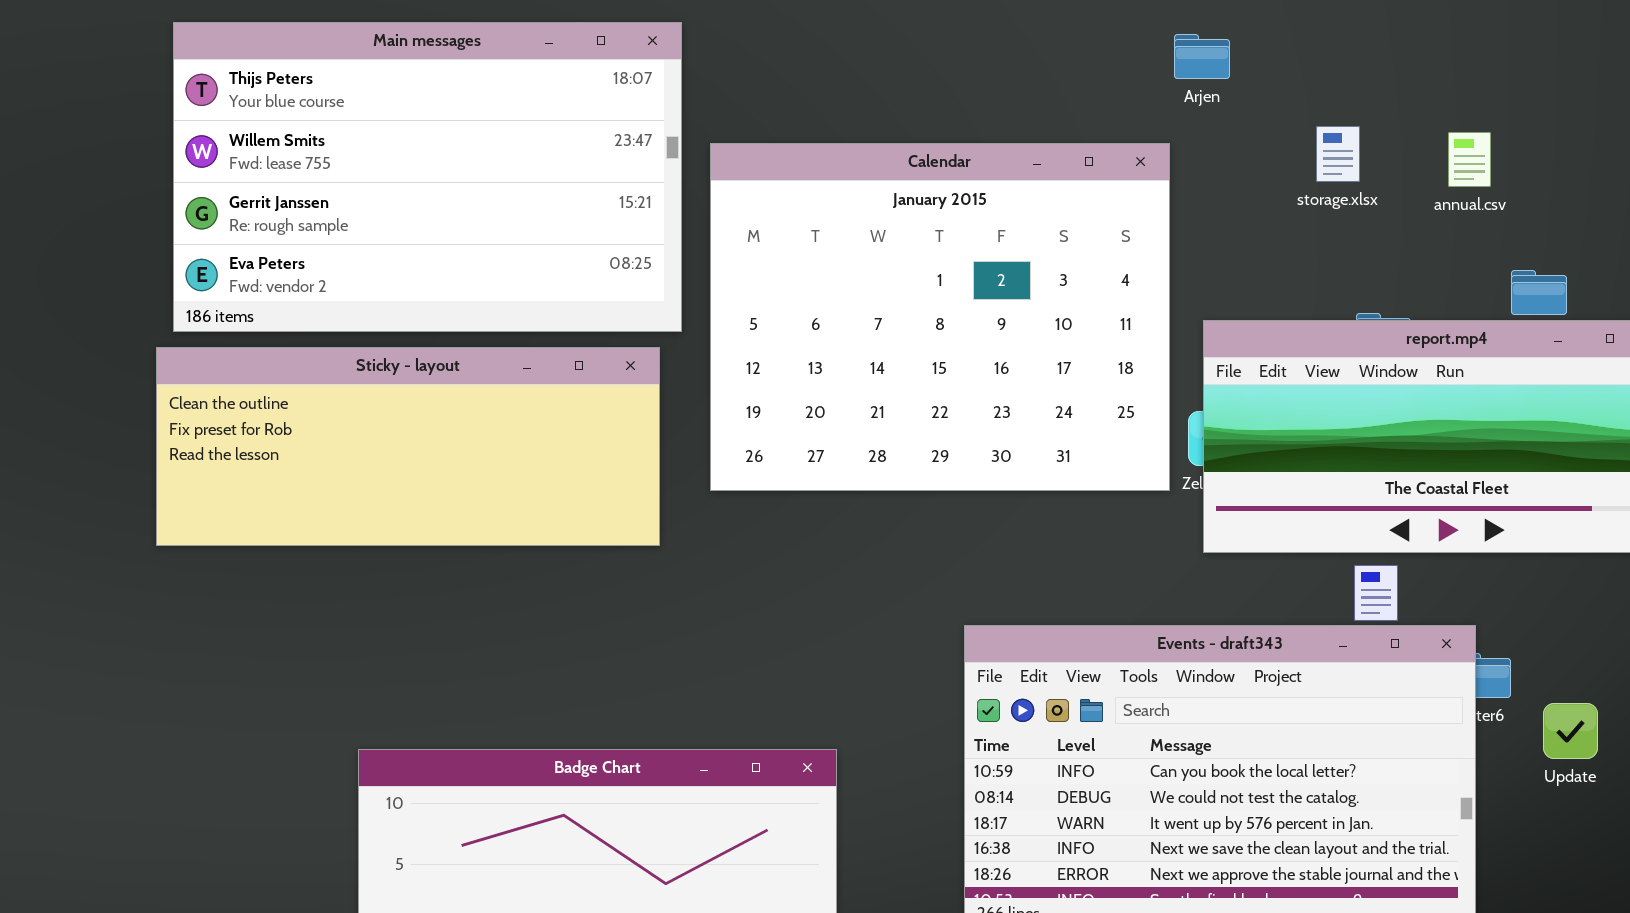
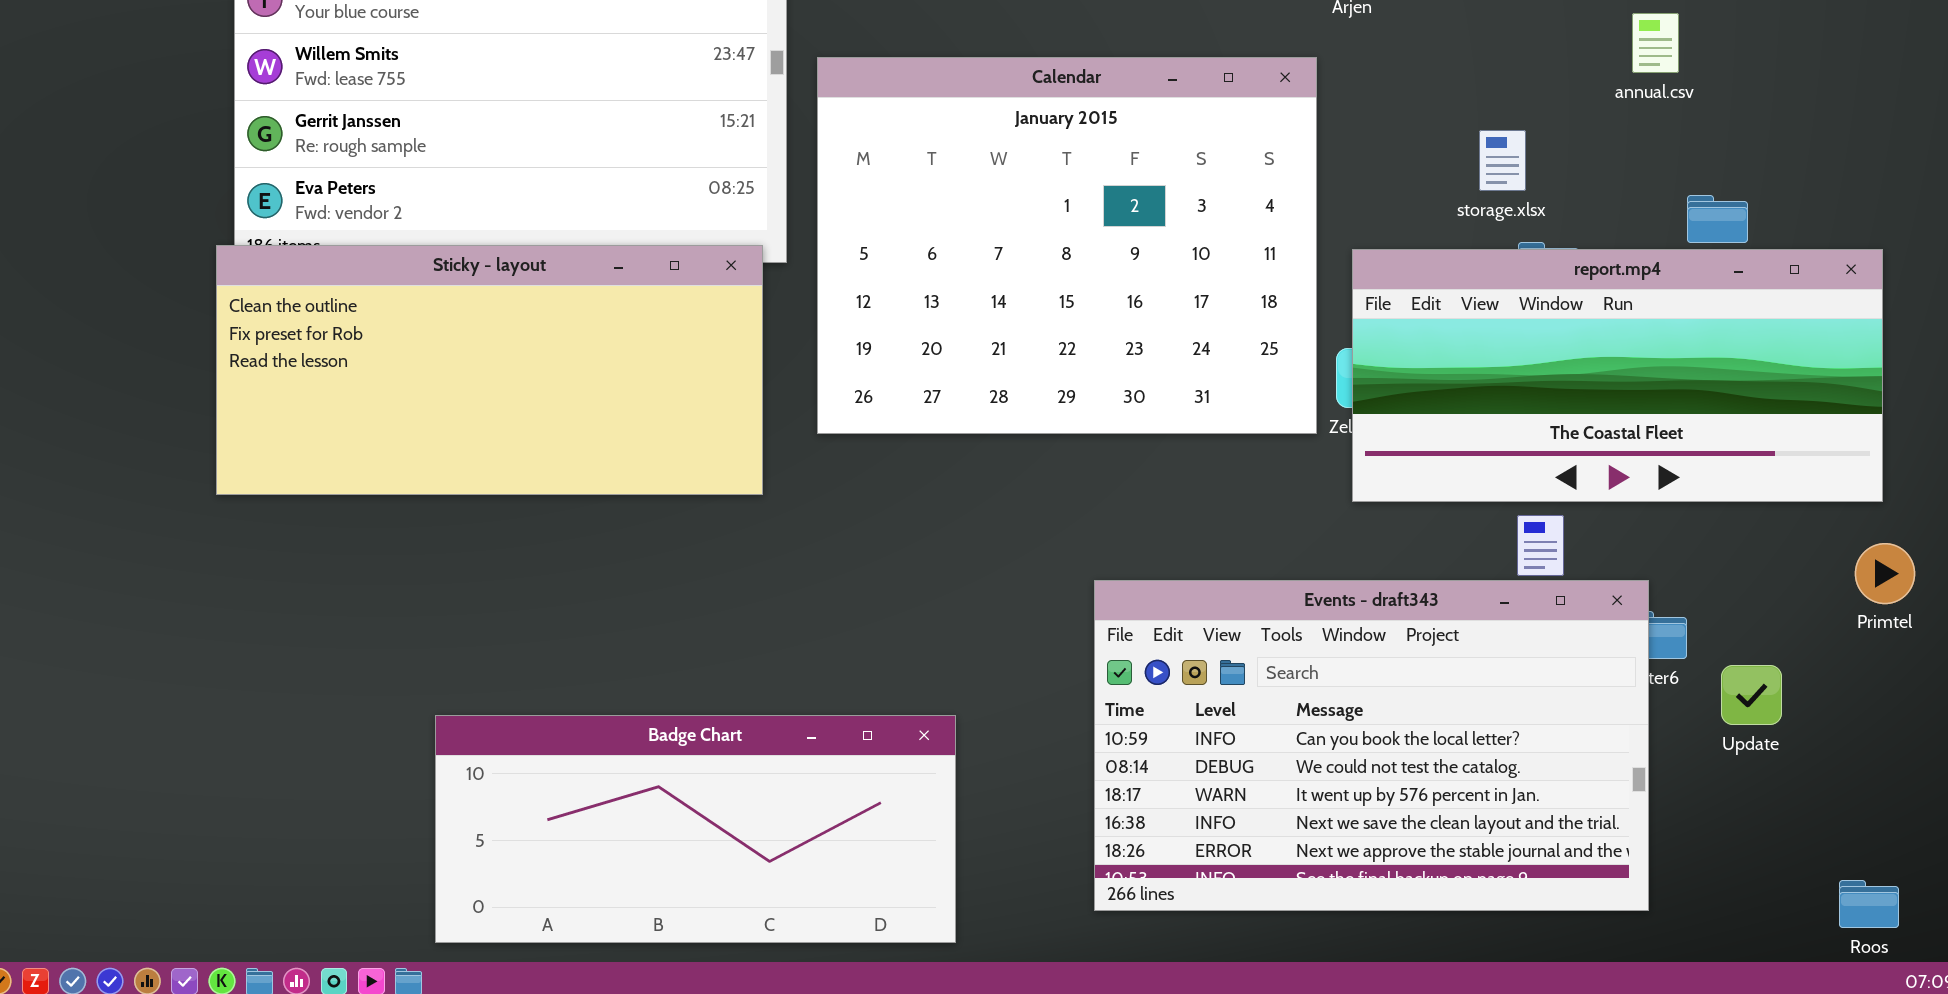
storage.xlsx: [1316,126,1360,182] -> [1479,130,1526,191], moved
annual.csv: [1448,132,1491,187] -> [1632,13,1679,73], moved
Sticky - layout: [156,347,660,546] -> [216,245,763,495], resized

